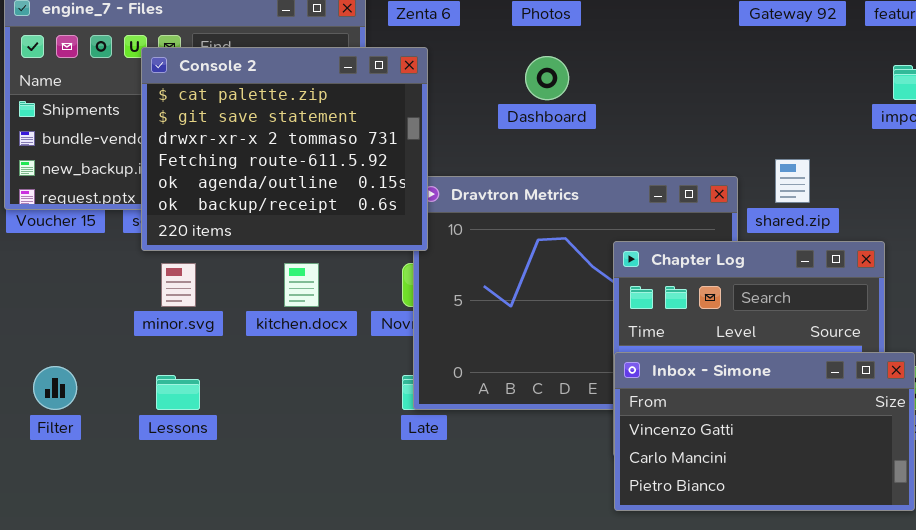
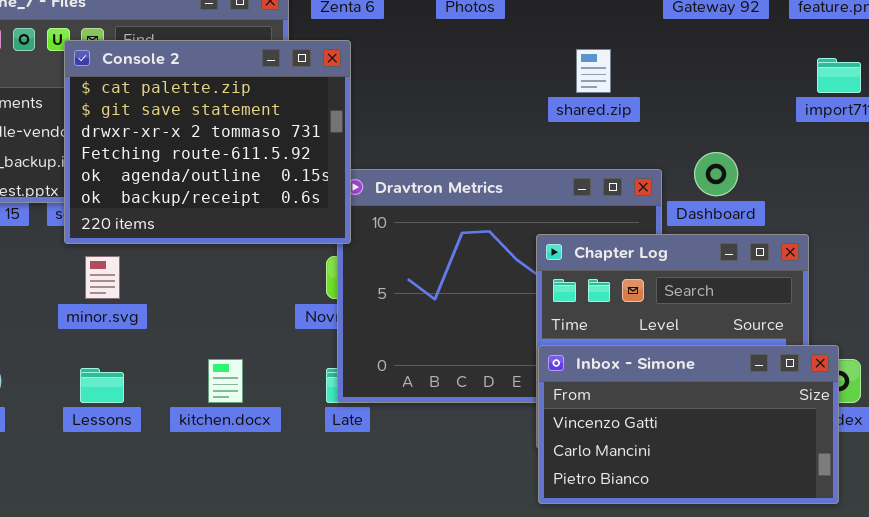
Dashboard: [525,56,569,100] -> [694,152,738,196], moved
shared.zip: [775,159,810,203] -> [576,49,611,93], moved
kitchen.docx: [284,263,319,307] -> [208,359,243,403], moved

